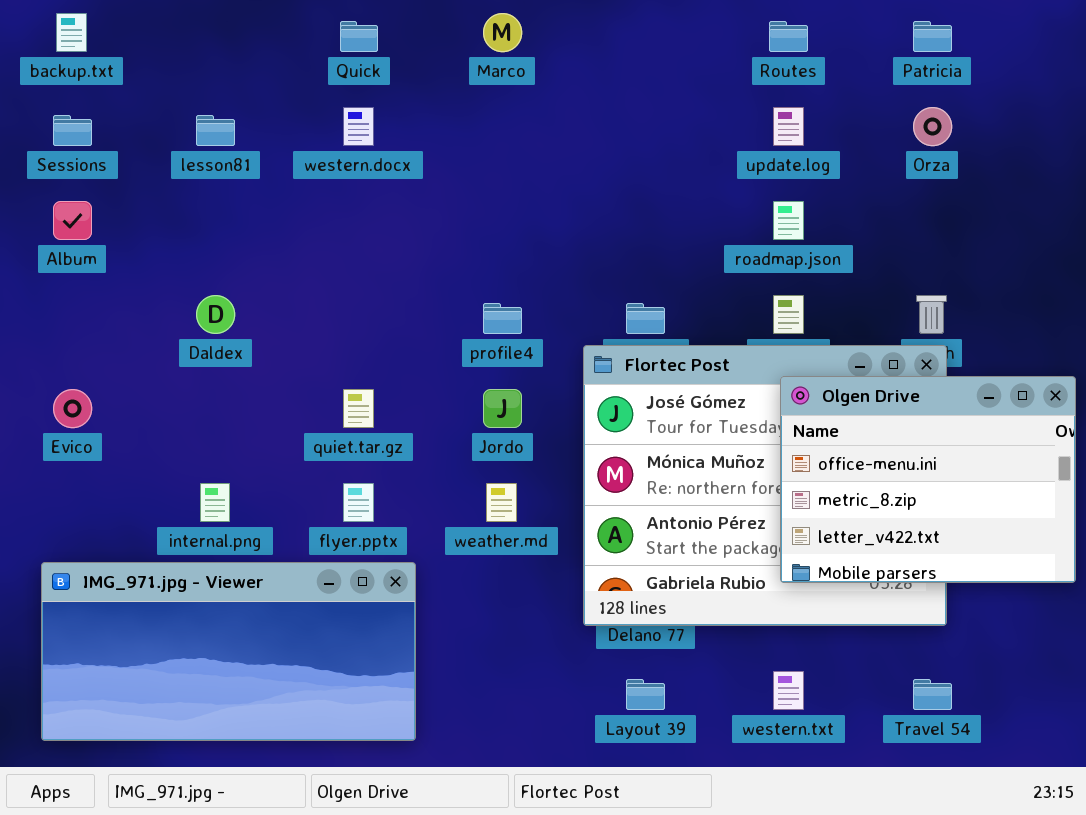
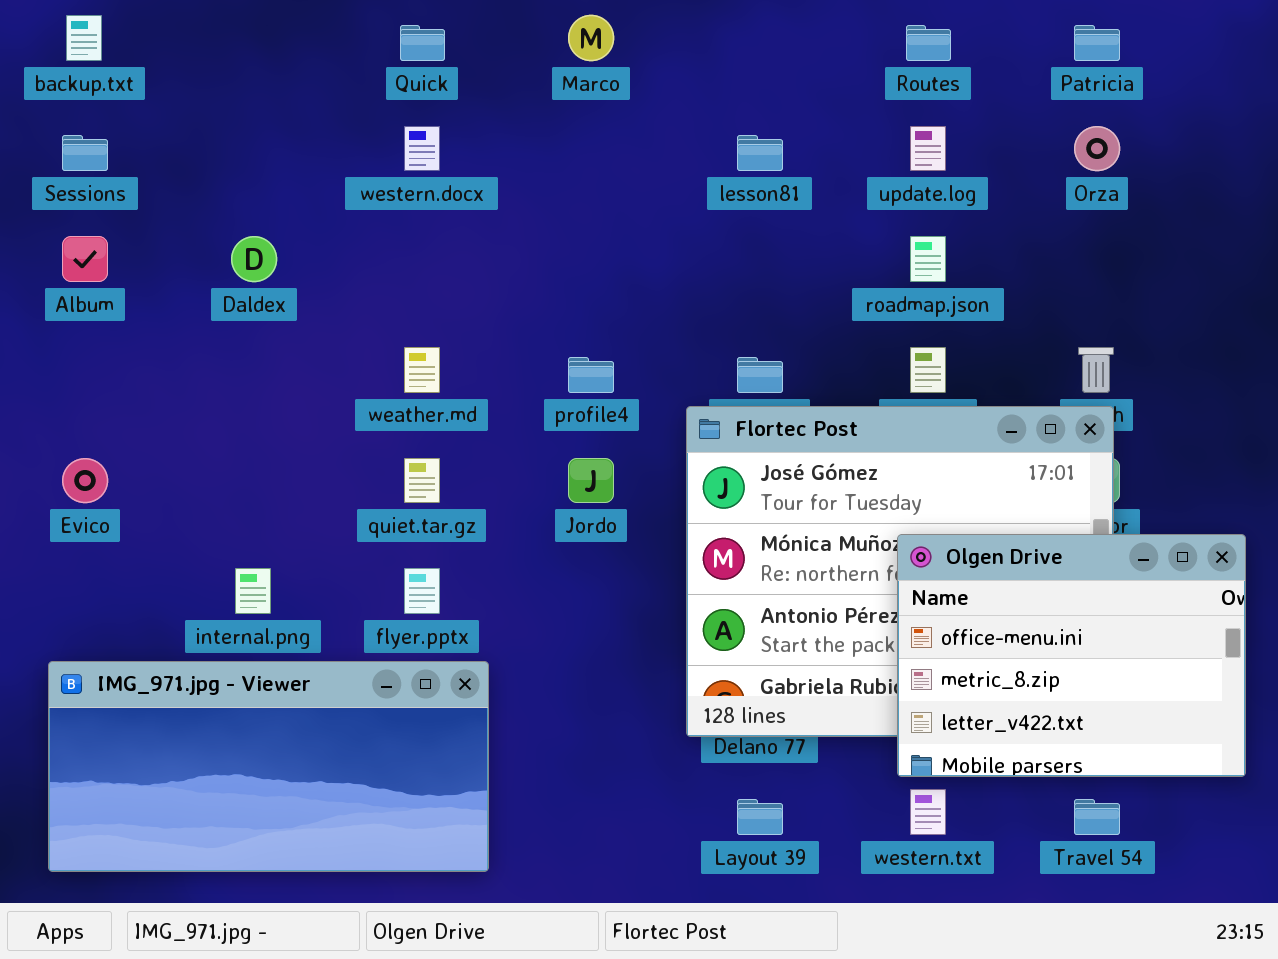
lesson81: [196,115,235,146] -> [737,135,783,171], moved
Daldex: [196,295,235,334] -> [231,236,277,282], moved
Olgen Drive: [780,376,1076,583] -> [897,534,1246,777], moved
weather.md: [486,483,517,522] -> [404,347,440,393], moved

